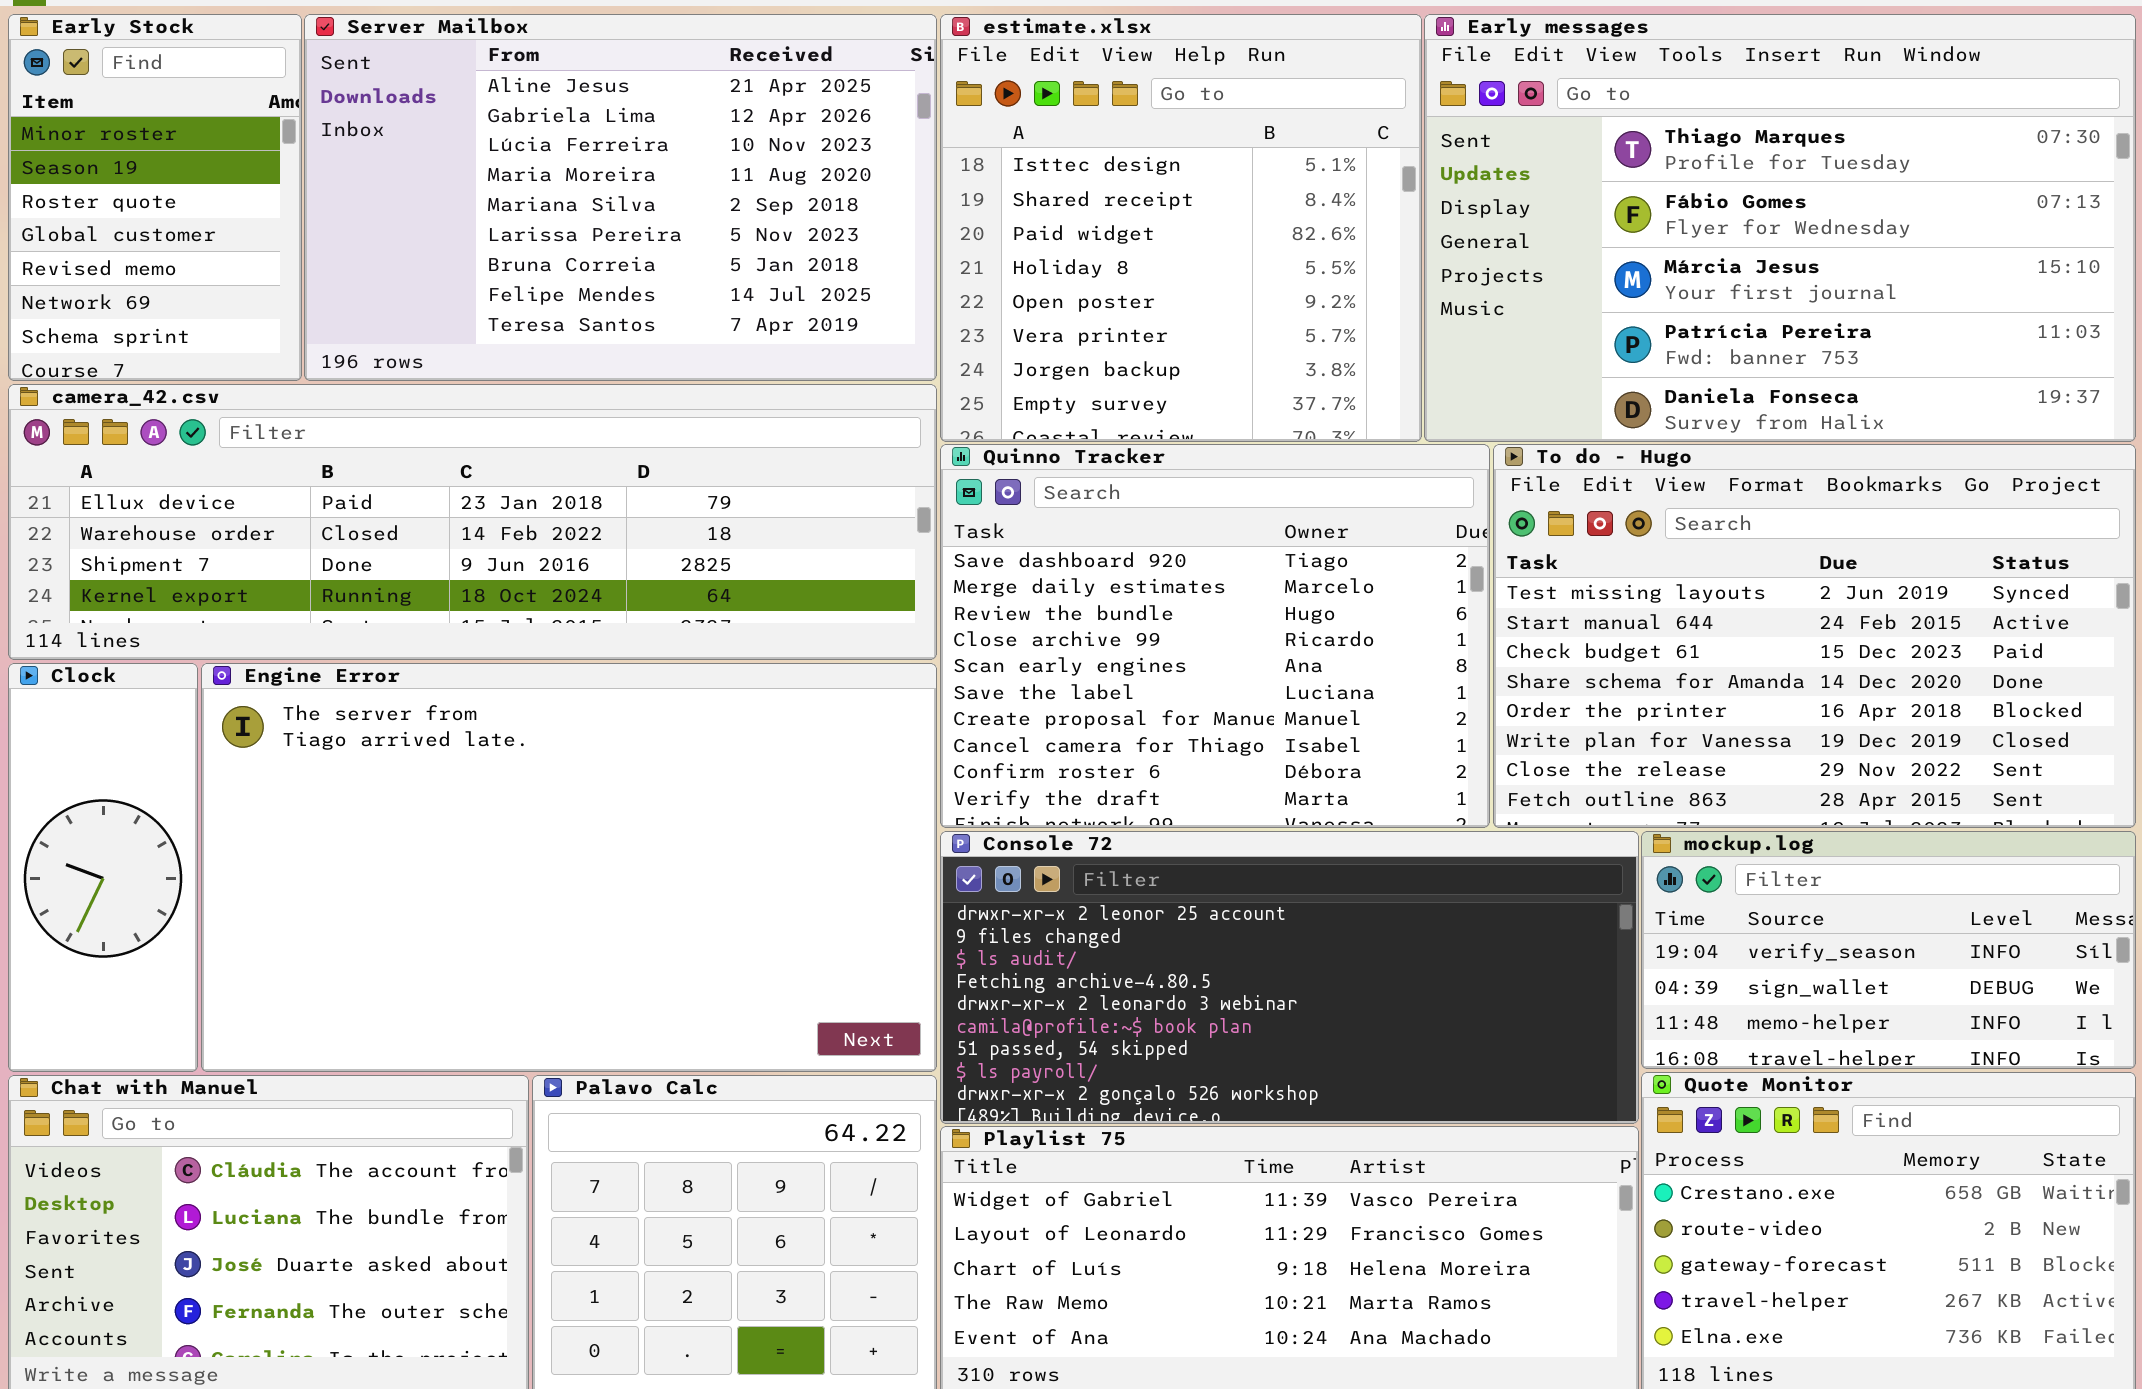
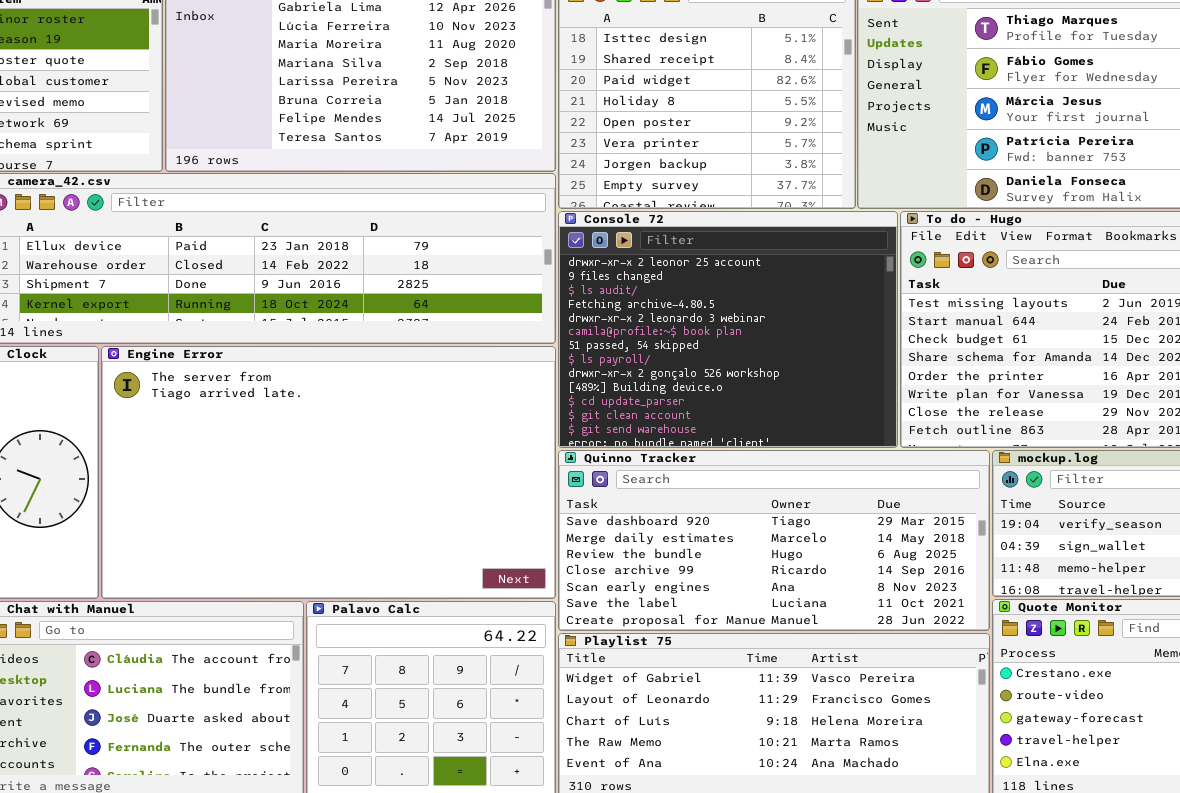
Quinno Tracker: [940,444,1490,828] -> [558,450,990,631], moved, resized
Console 72: [940,831,1639,1124] -> [558,211,898,448], moved, resized

